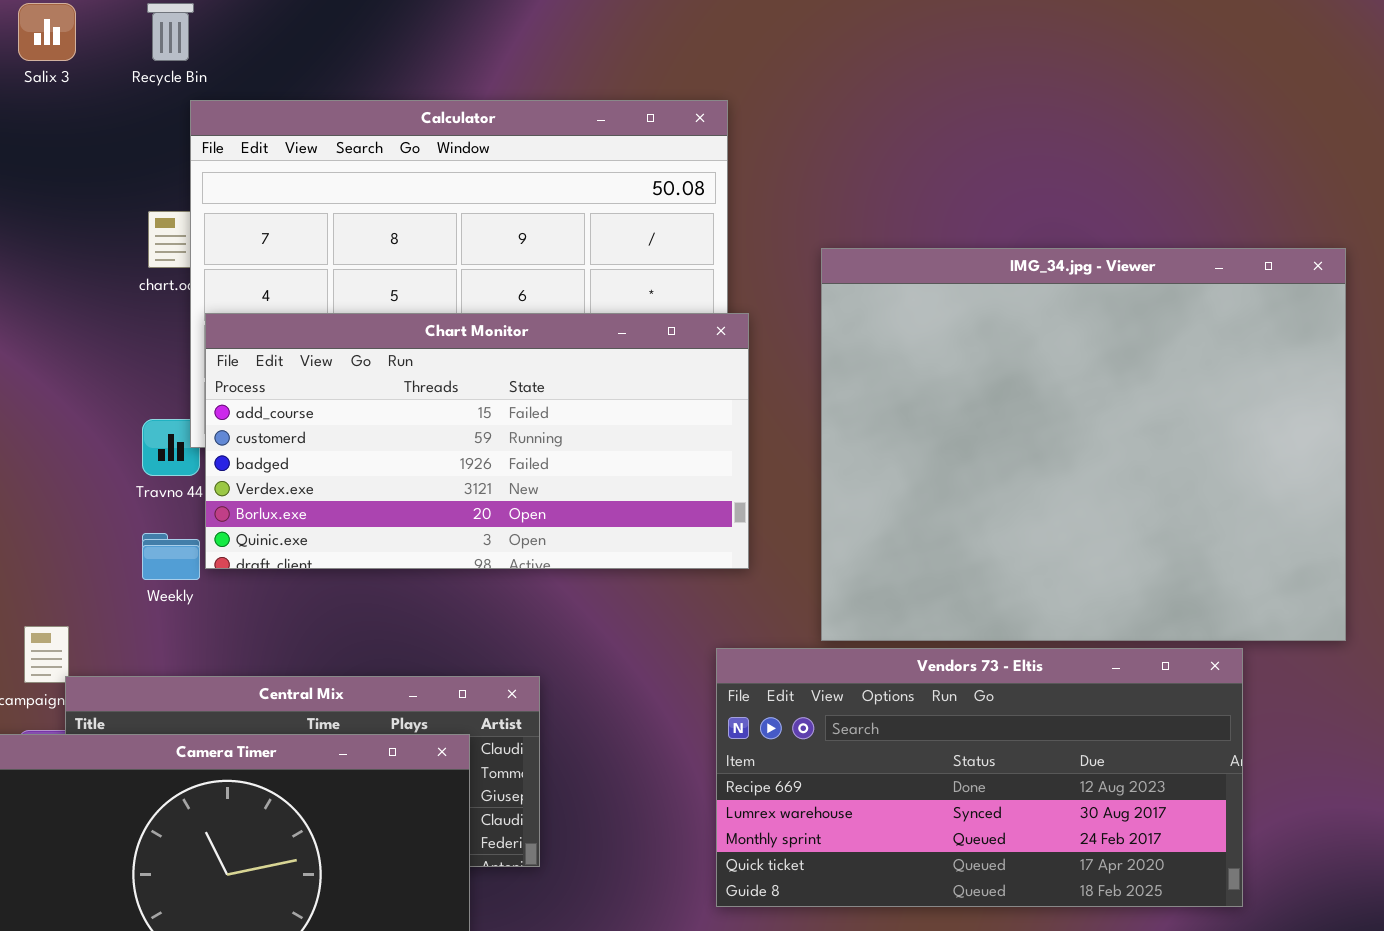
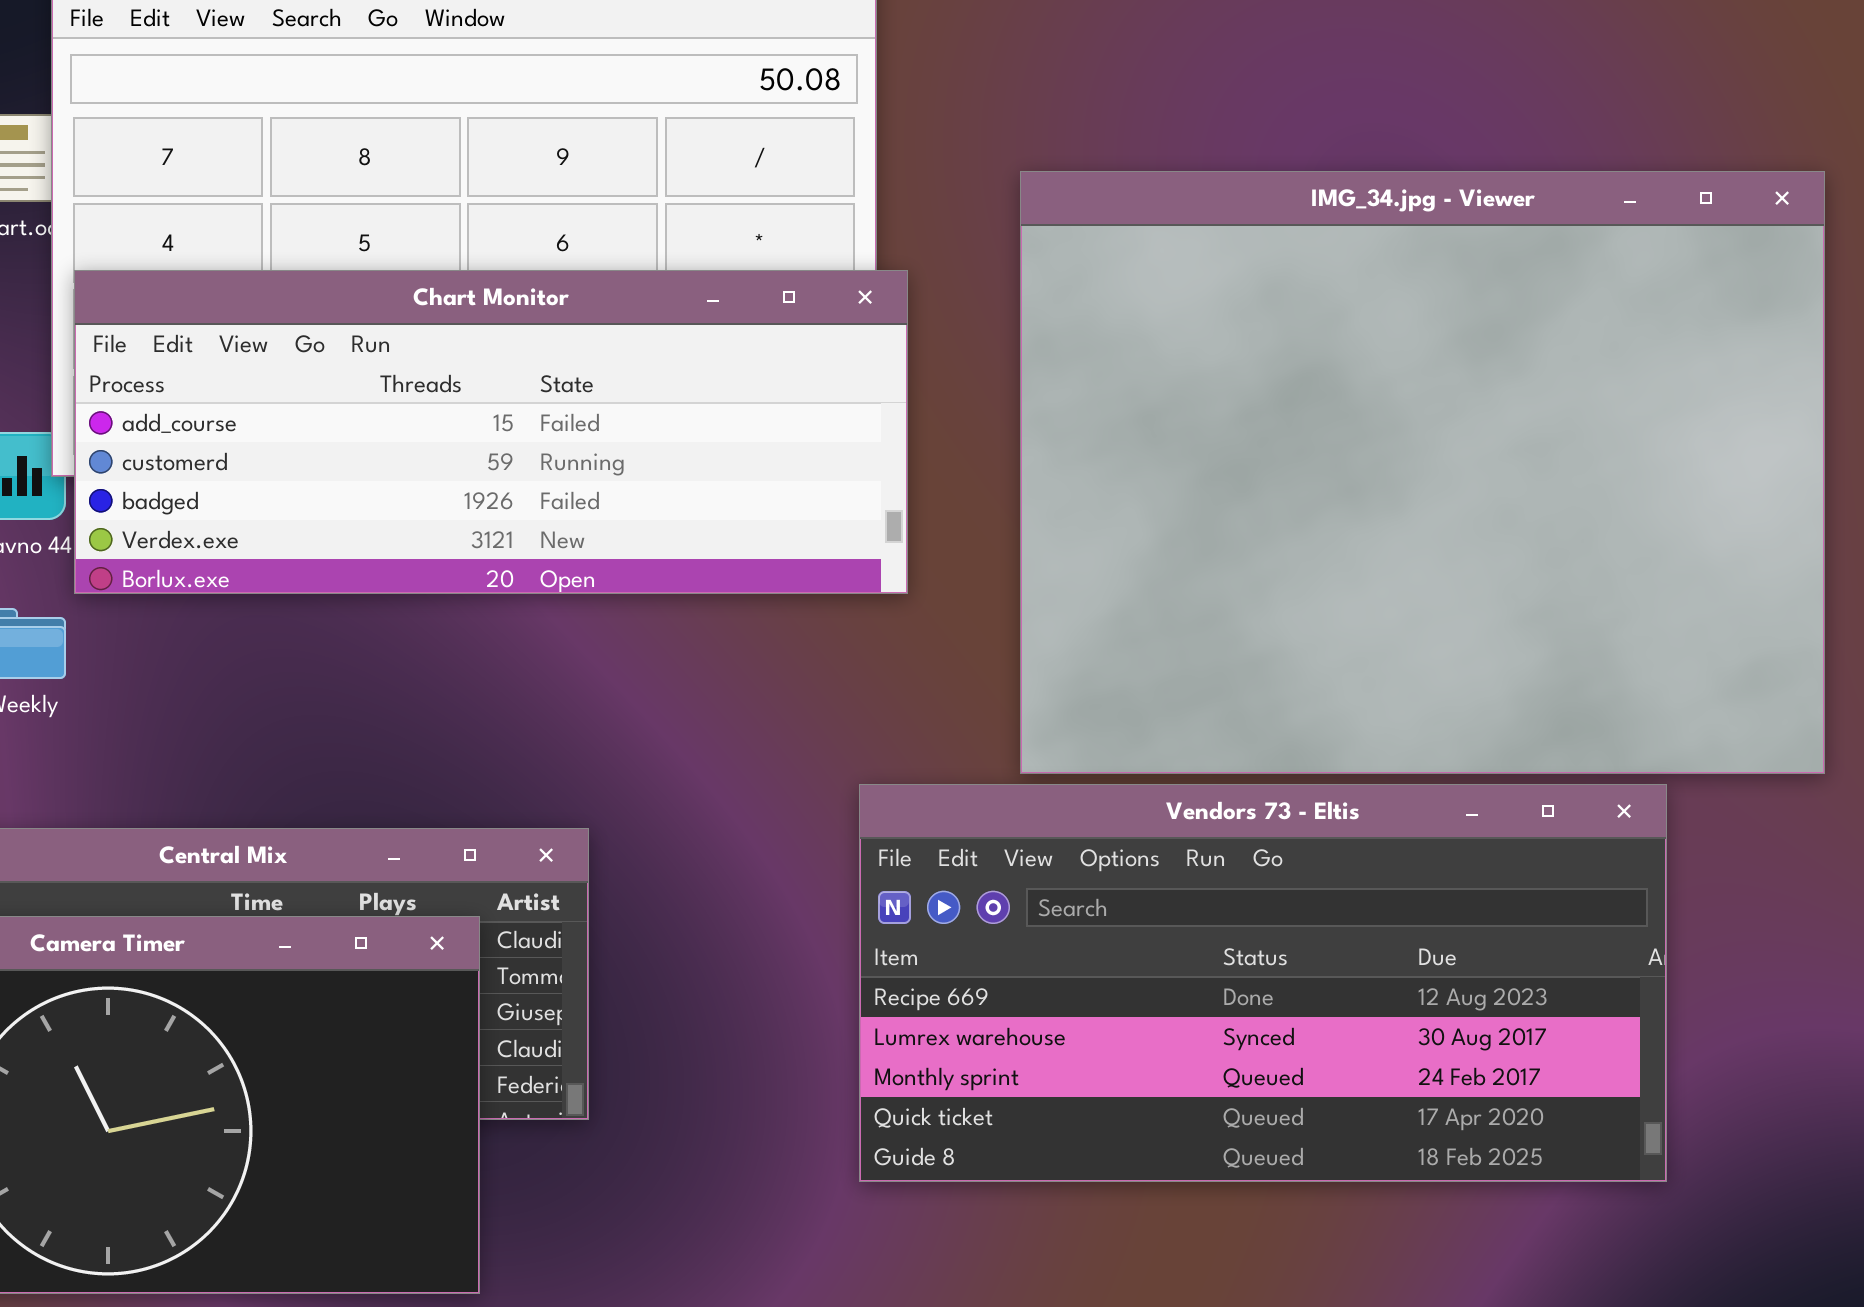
Chart Monitor: [205,313,749,569] -> [74,270,908,594], resized

